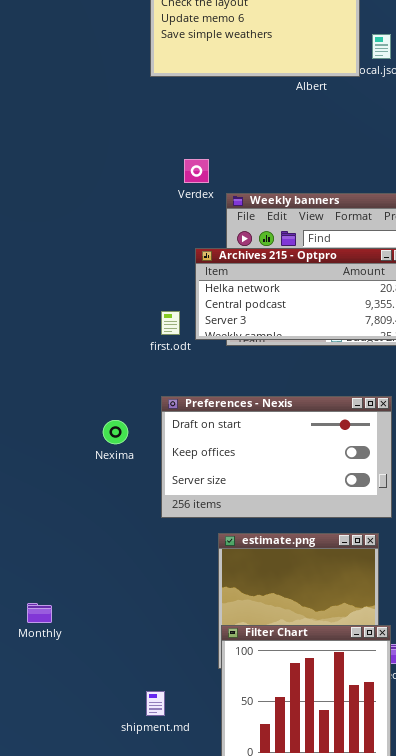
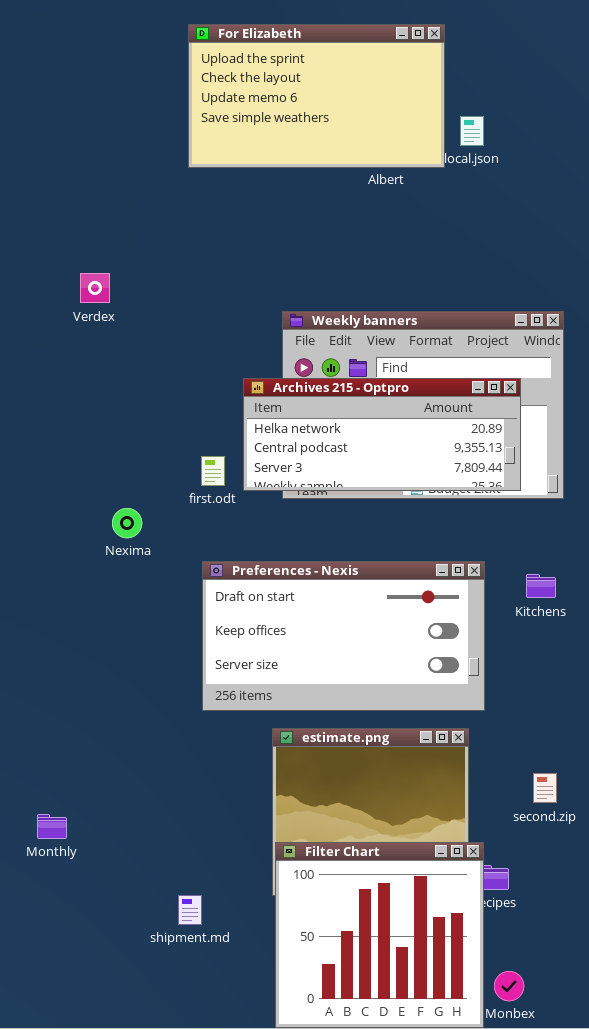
Verdex: [184,159,209,183] -> [80,273,110,303], moved
Nexima: [103,420,128,444] -> [112,508,142,538], moved
shipment.md: [146,691,165,716] -> [178,895,202,925], moved

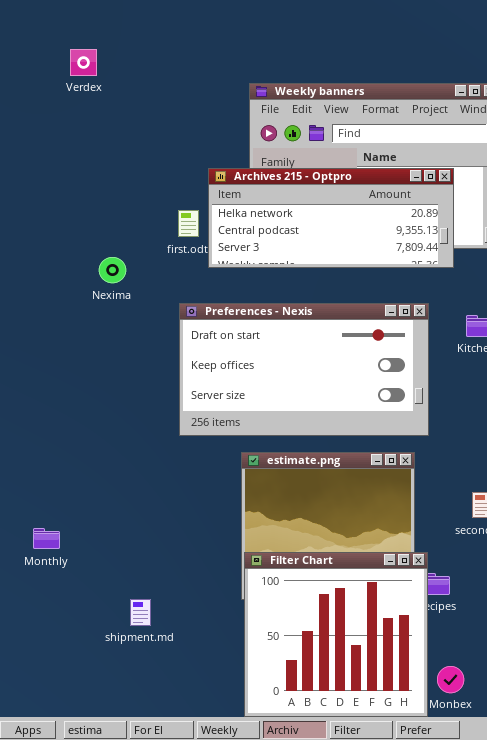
Archives 215 - Optpro: [243,378,521,491] -> [208,168,454,268], moved
shipment.md: [178,895,202,925] -> [130,599,151,626], moved

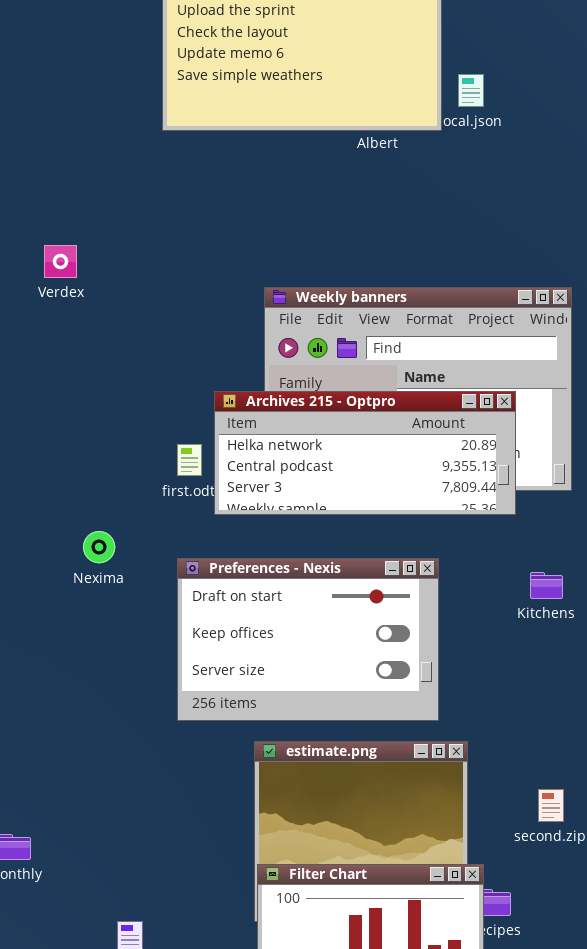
Nexima: [99,257,126,283] -> [83,531,115,563], moved
Preferences - Nexis: [179,303,429,436] -> [177,558,439,721], resized

